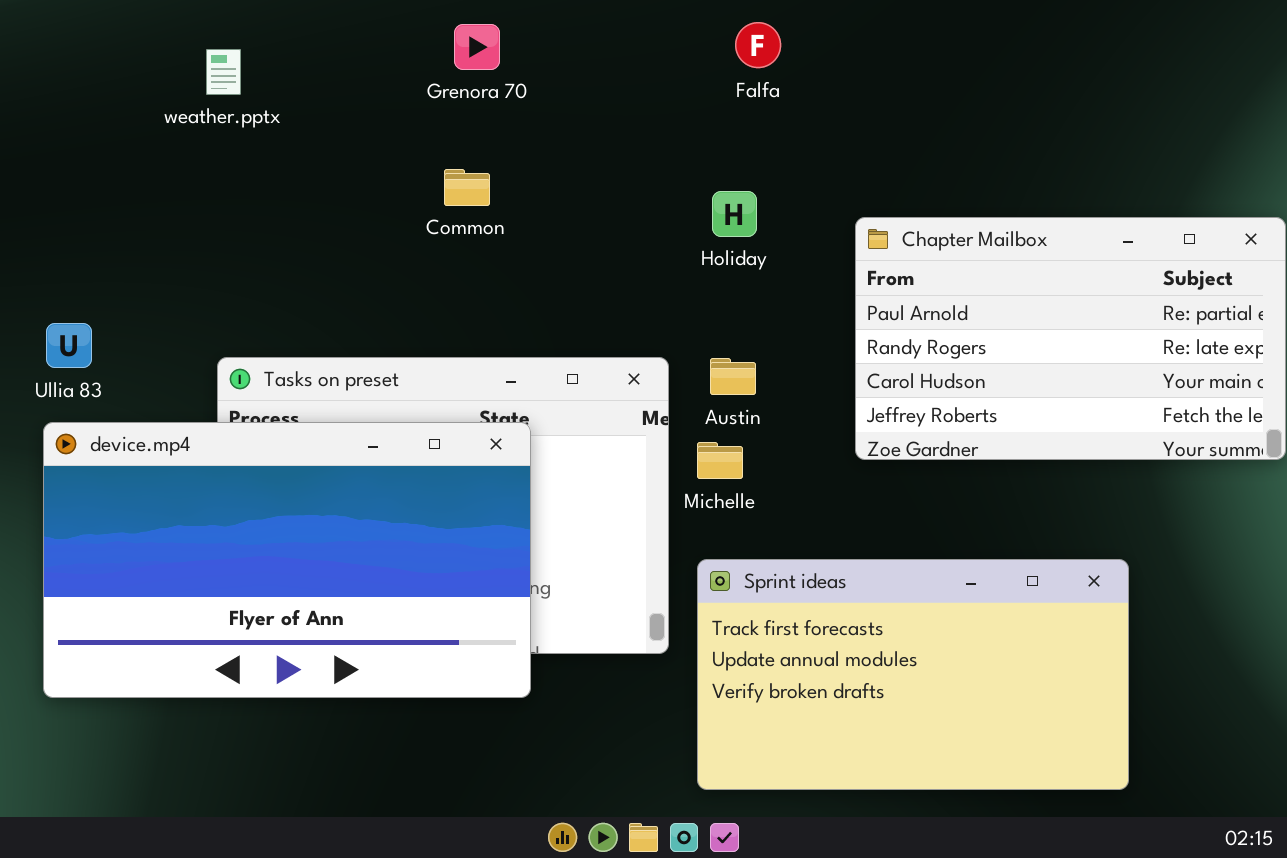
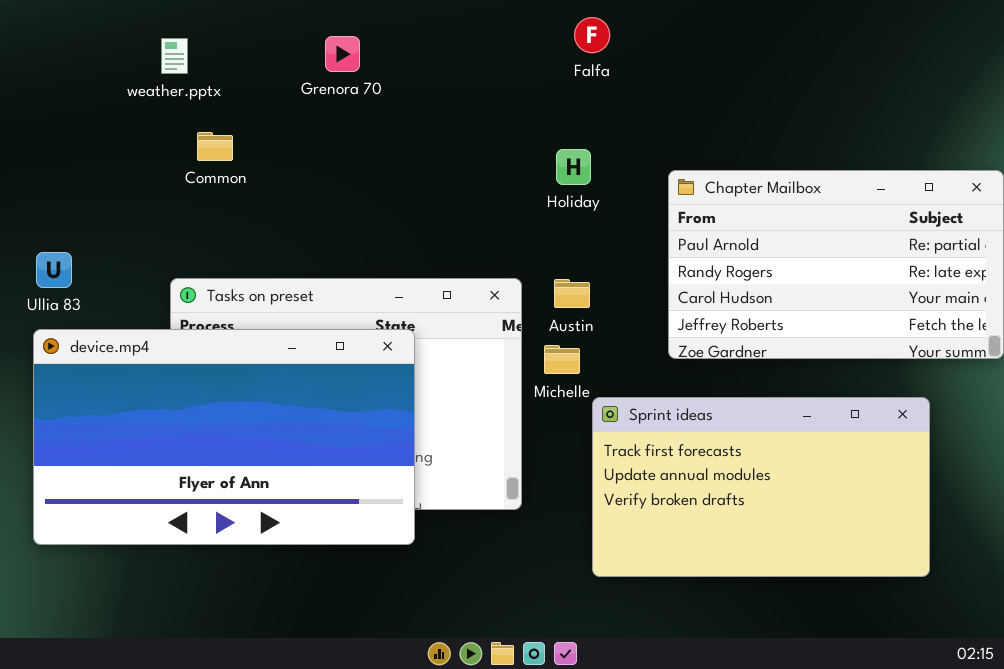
Grenora 70: [454,24,500,70] -> [325,36,360,72], moved
Common: [444,169,490,206] -> [197,132,233,161], moved
Sprint ideas: [697,559,1129,790] -> [592,397,930,577], moved

